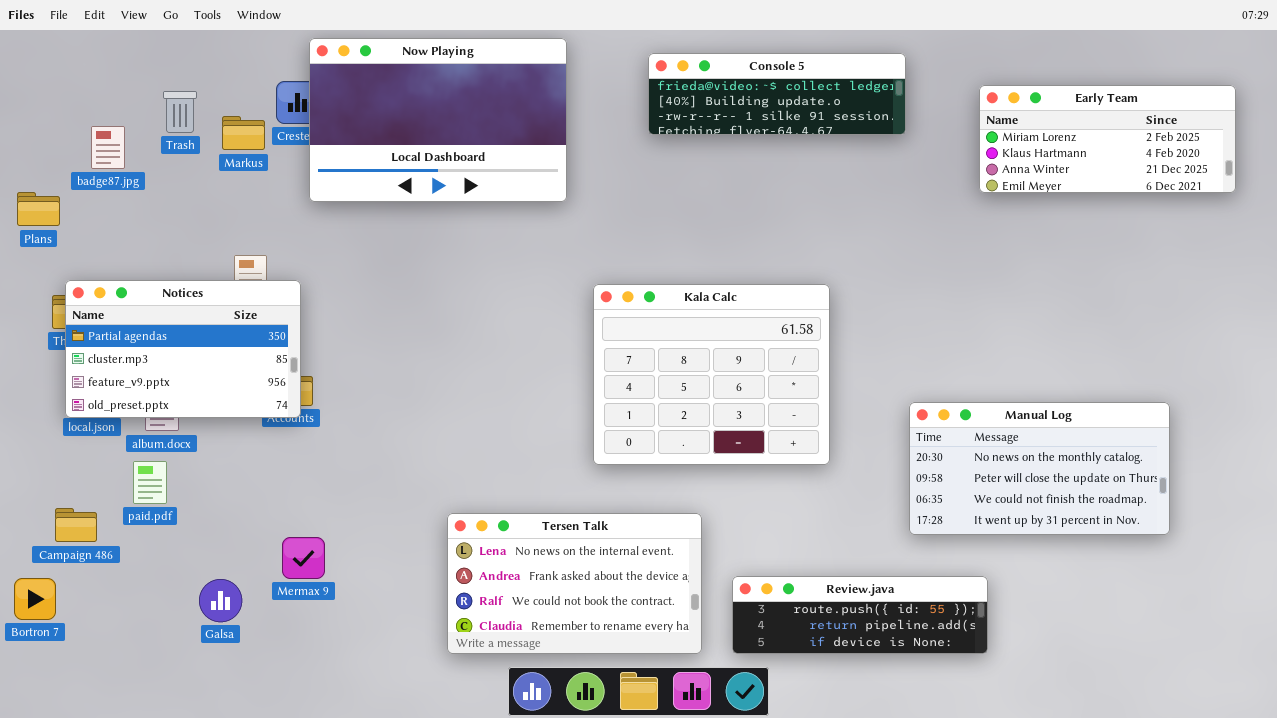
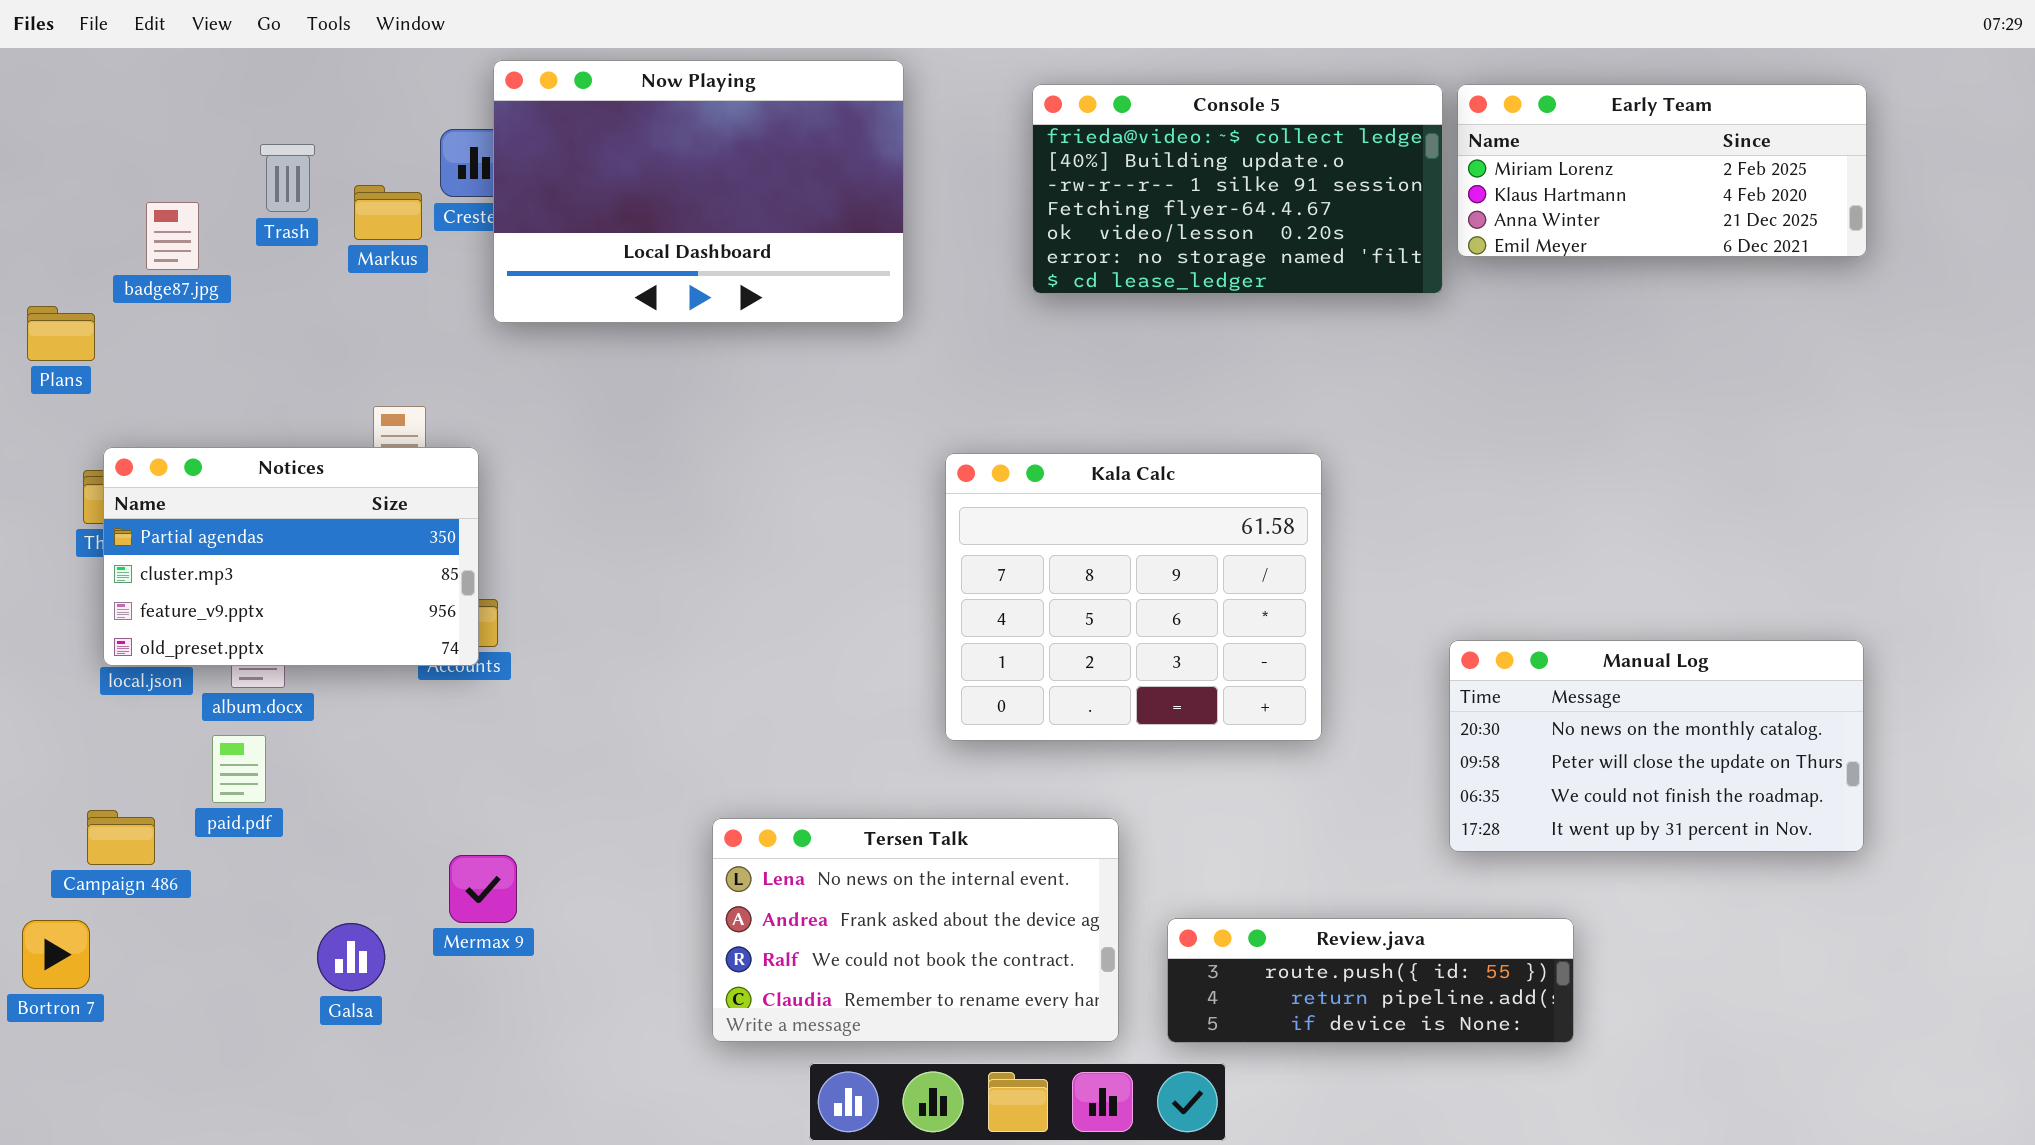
Console 5: [648,53,906,135] -> [1032,84,1443,294], resized
Early Team: [979,85,1236,193] -> [1457,84,1867,257], moved

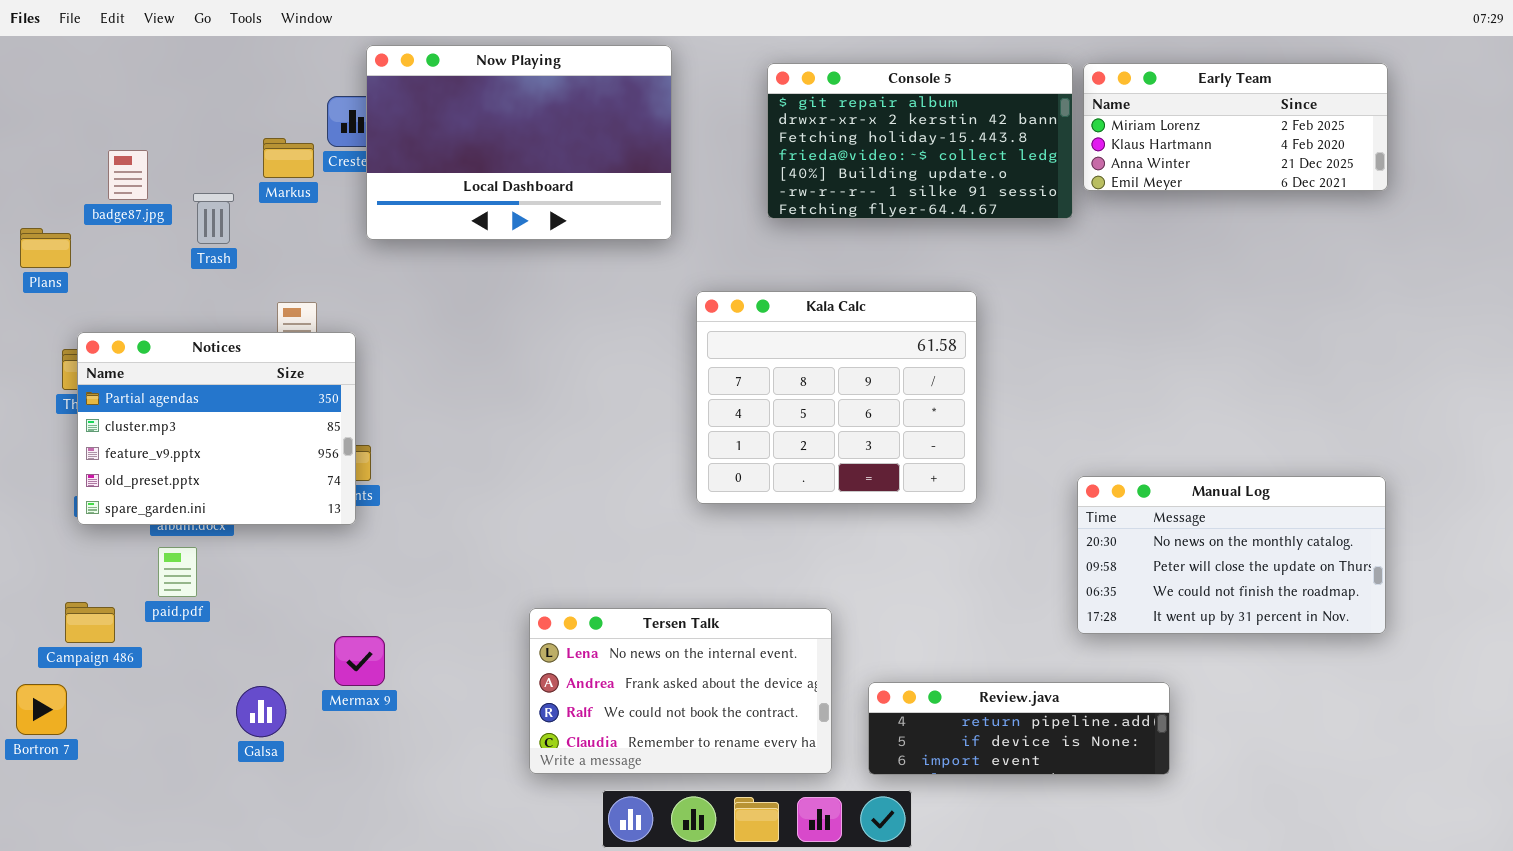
Console 5: [1032,84,1443,294] -> [767,63,1073,219], scrolled up 3 rows
Trash: [260,144,315,212] -> [193,193,234,244], moved
Notices: [103,447,479,666] -> [77,332,356,525], resized
Kala Calc: [945,453,1322,741] -> [696,291,977,504], moved
Review.java: [1167,918,1574,1043] -> [868,682,1170,775], scrolled down 1 row

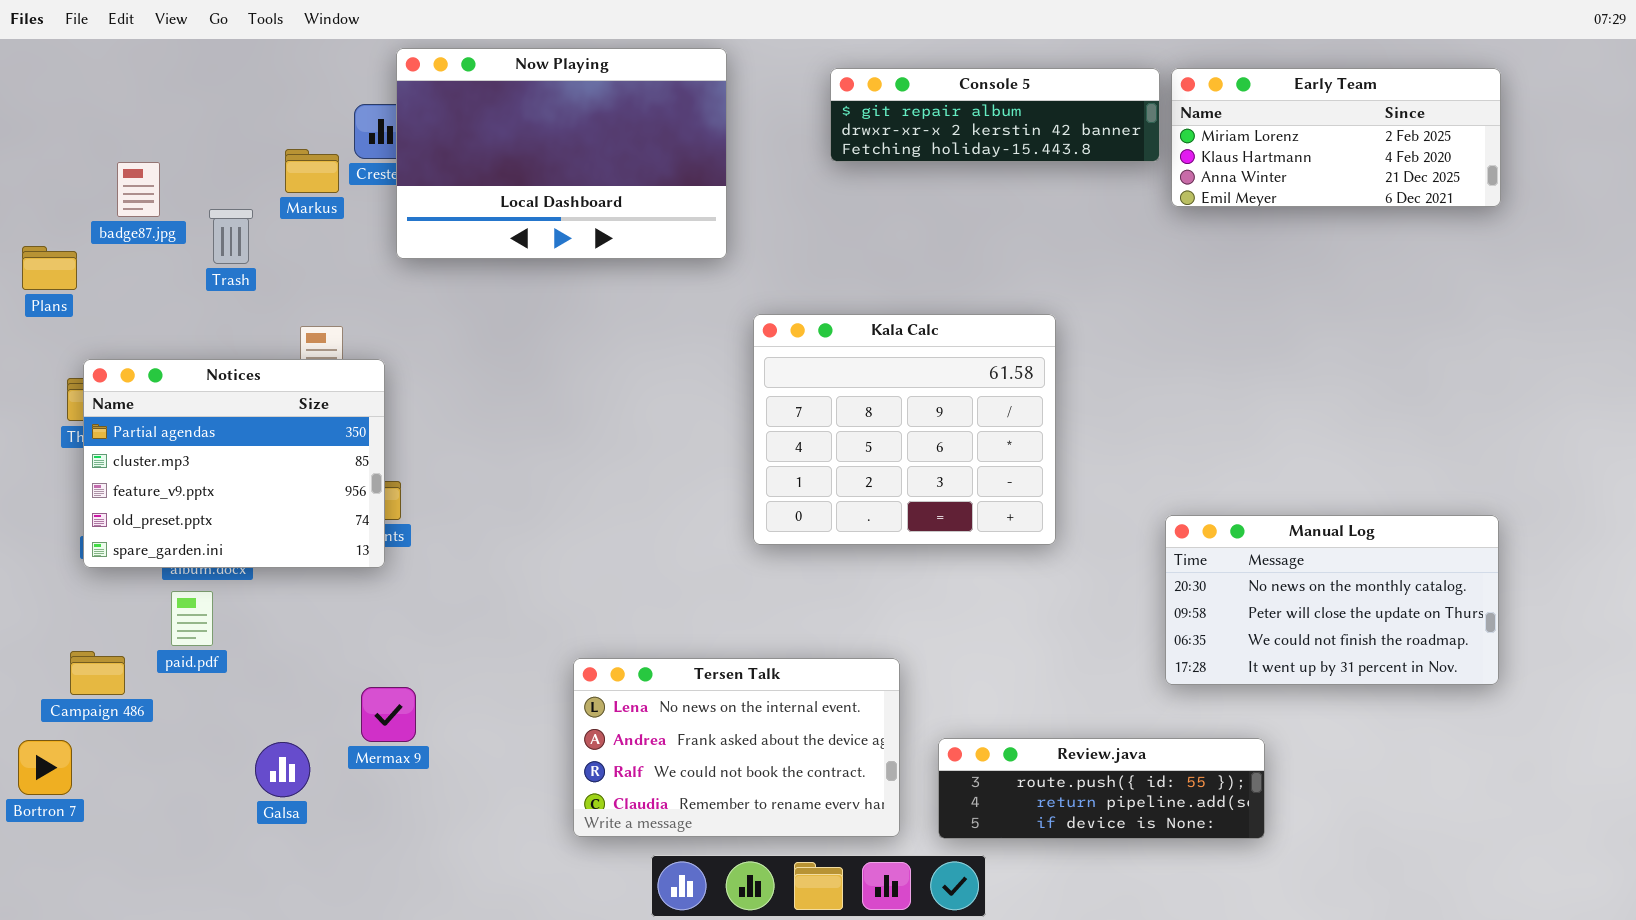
Console 5: [767,63,1073,219] -> [830,68,1160,162], resized
Review.java: [868,682,1170,775] -> [938,738,1265,839], scrolled up 1 row

